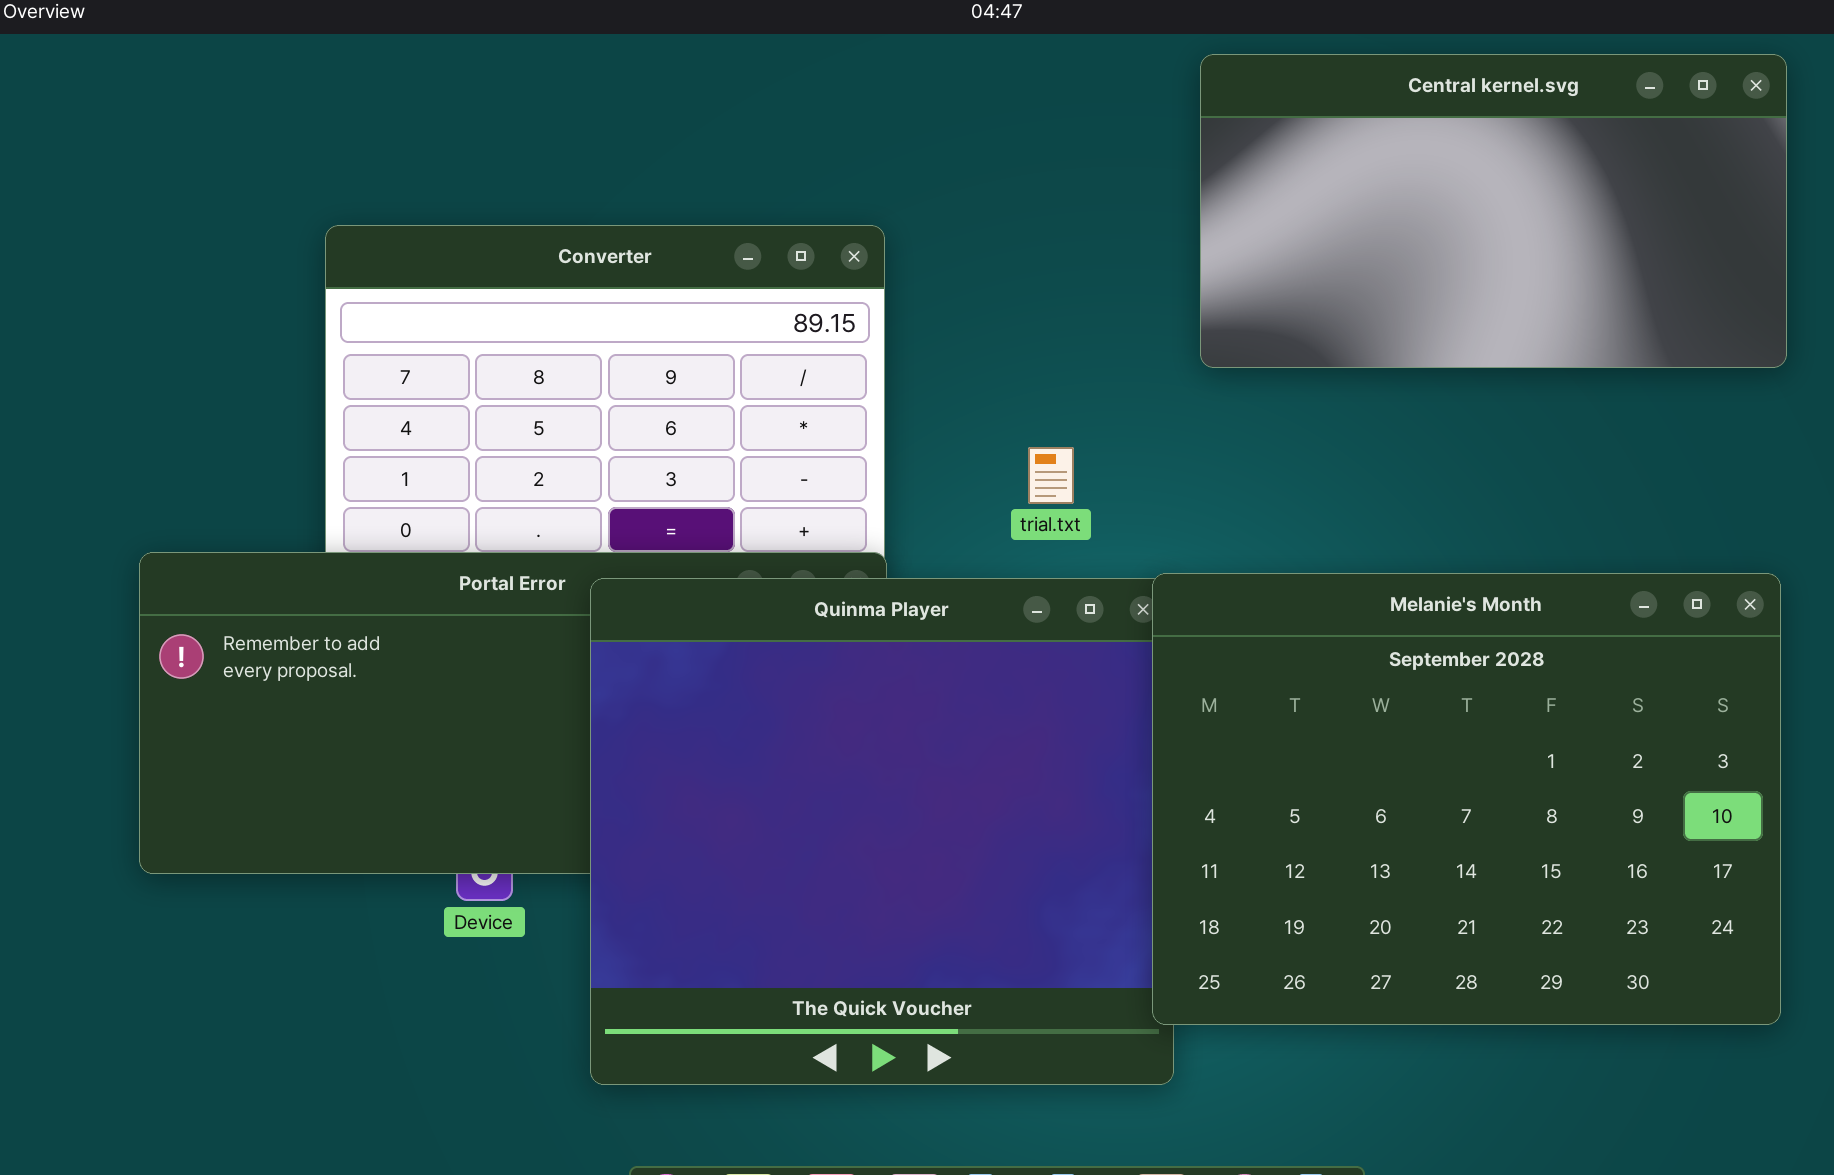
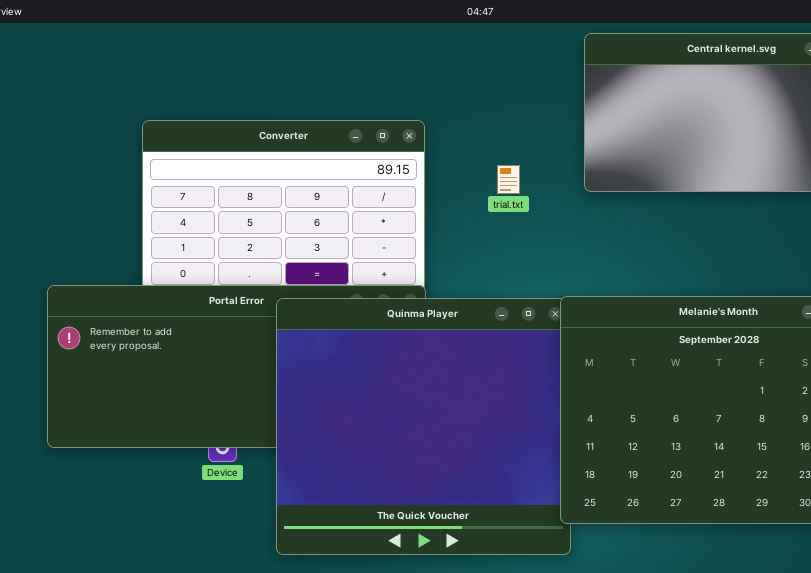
trial.txt: [1028,447,1074,504] -> [497,165,520,194], moved

